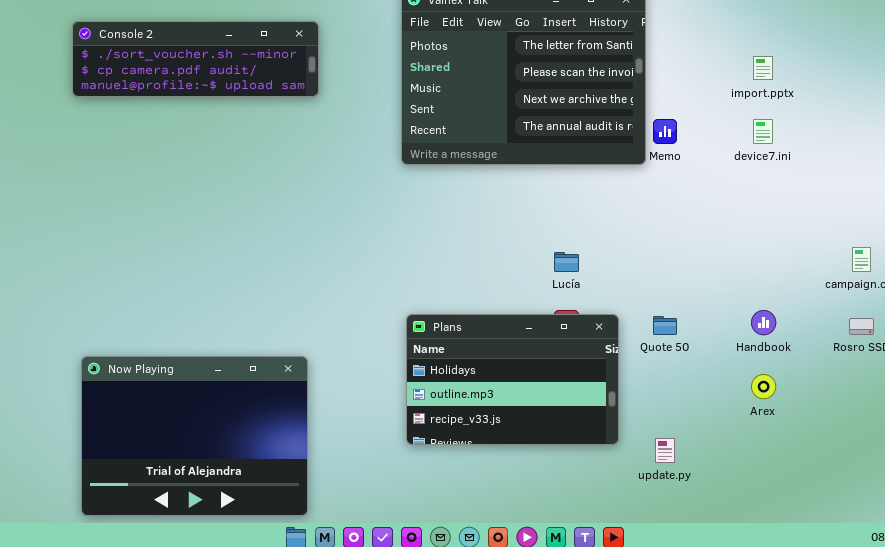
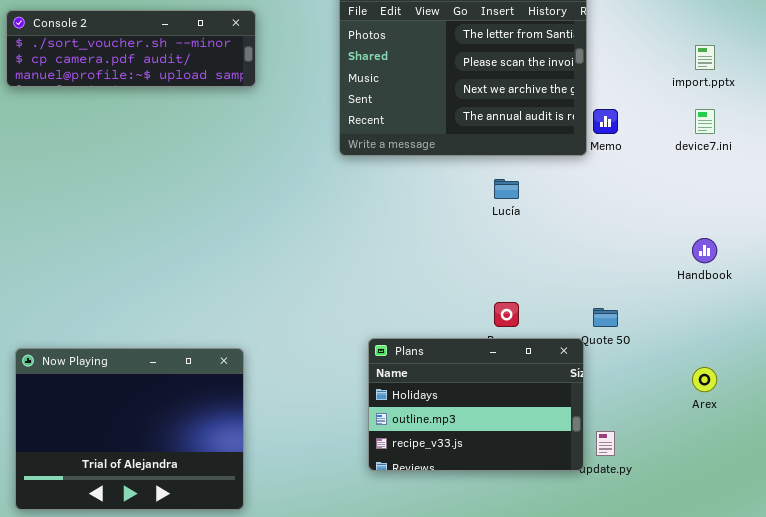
Lucía: [554,252,579,272] -> [494,179,519,199], moved
Handbook: [751,310,776,335] -> [692,238,717,263], moved
Plans: [406,314,619,445] -> [368,338,584,471], moved

